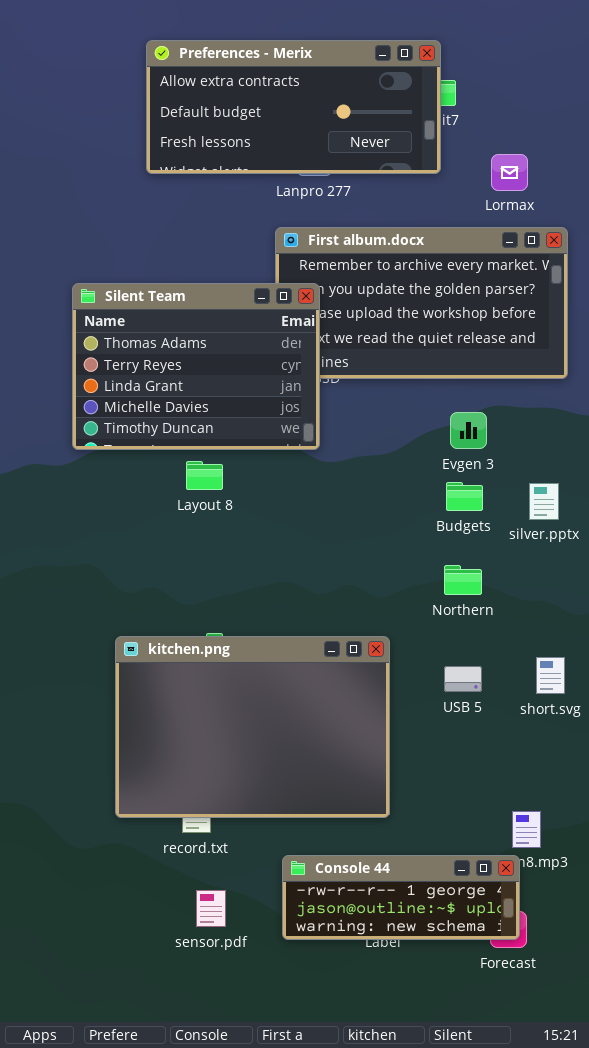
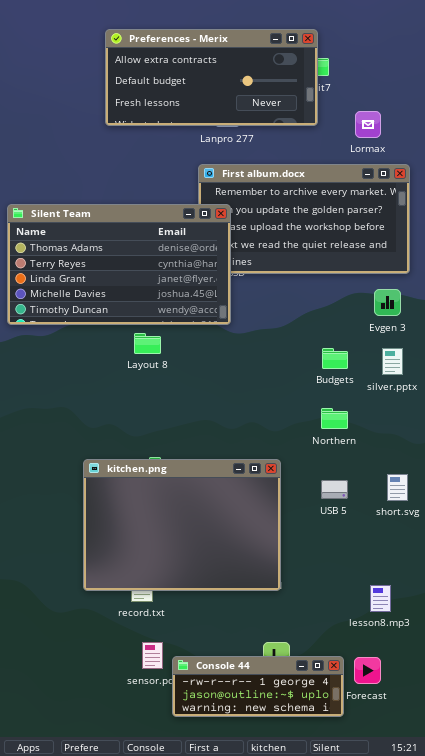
Silent Team: [72,283,320,450] -> [7,204,231,325], resized
Evgen 3: [450,412,487,449] -> [374,289,401,316], moved
Console 44: [282,855,520,940] -> [172,656,344,717], moved

